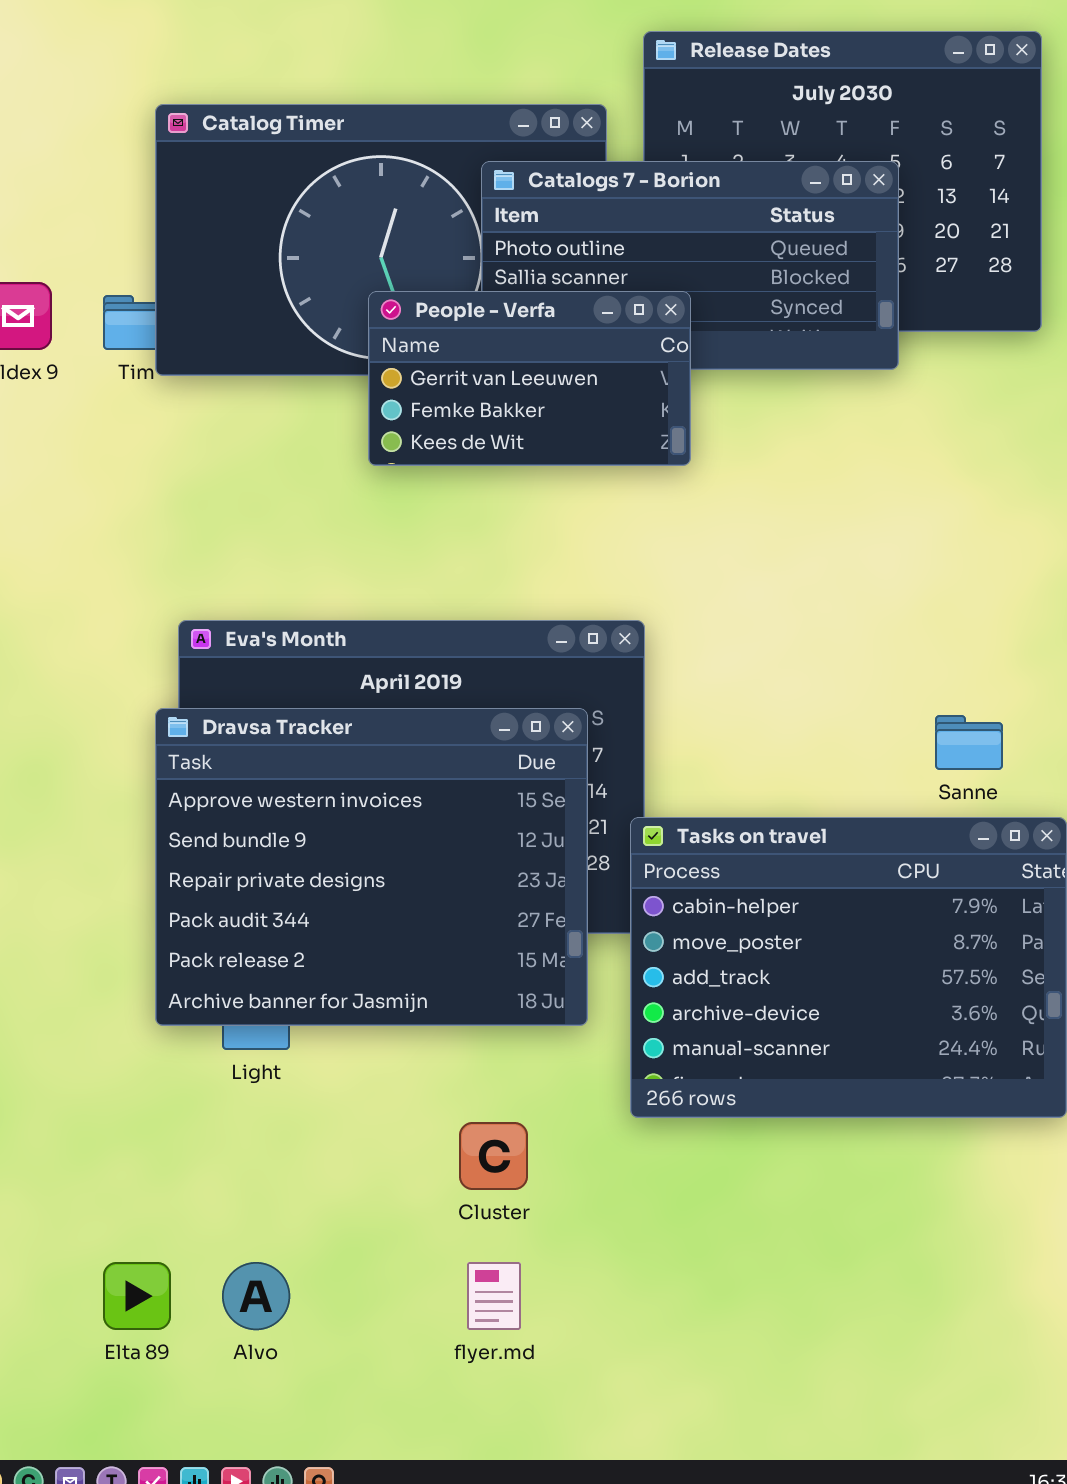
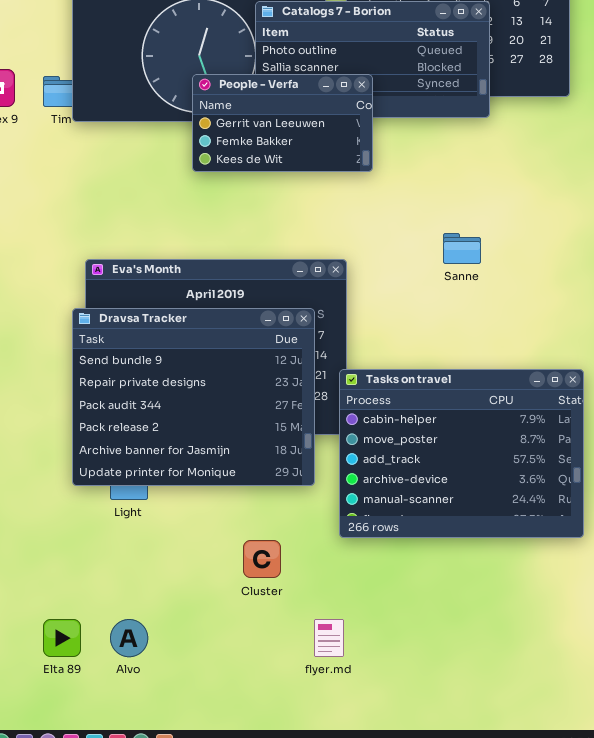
Dravsa Tracker: [155,708,588,1026] -> [72,308,315,486], scrolled down 1 row
Sanne: [935,715,1003,770] -> [443,233,481,264], moved
flyer.md: [467,1262,521,1330] -> [314,619,344,657], moved

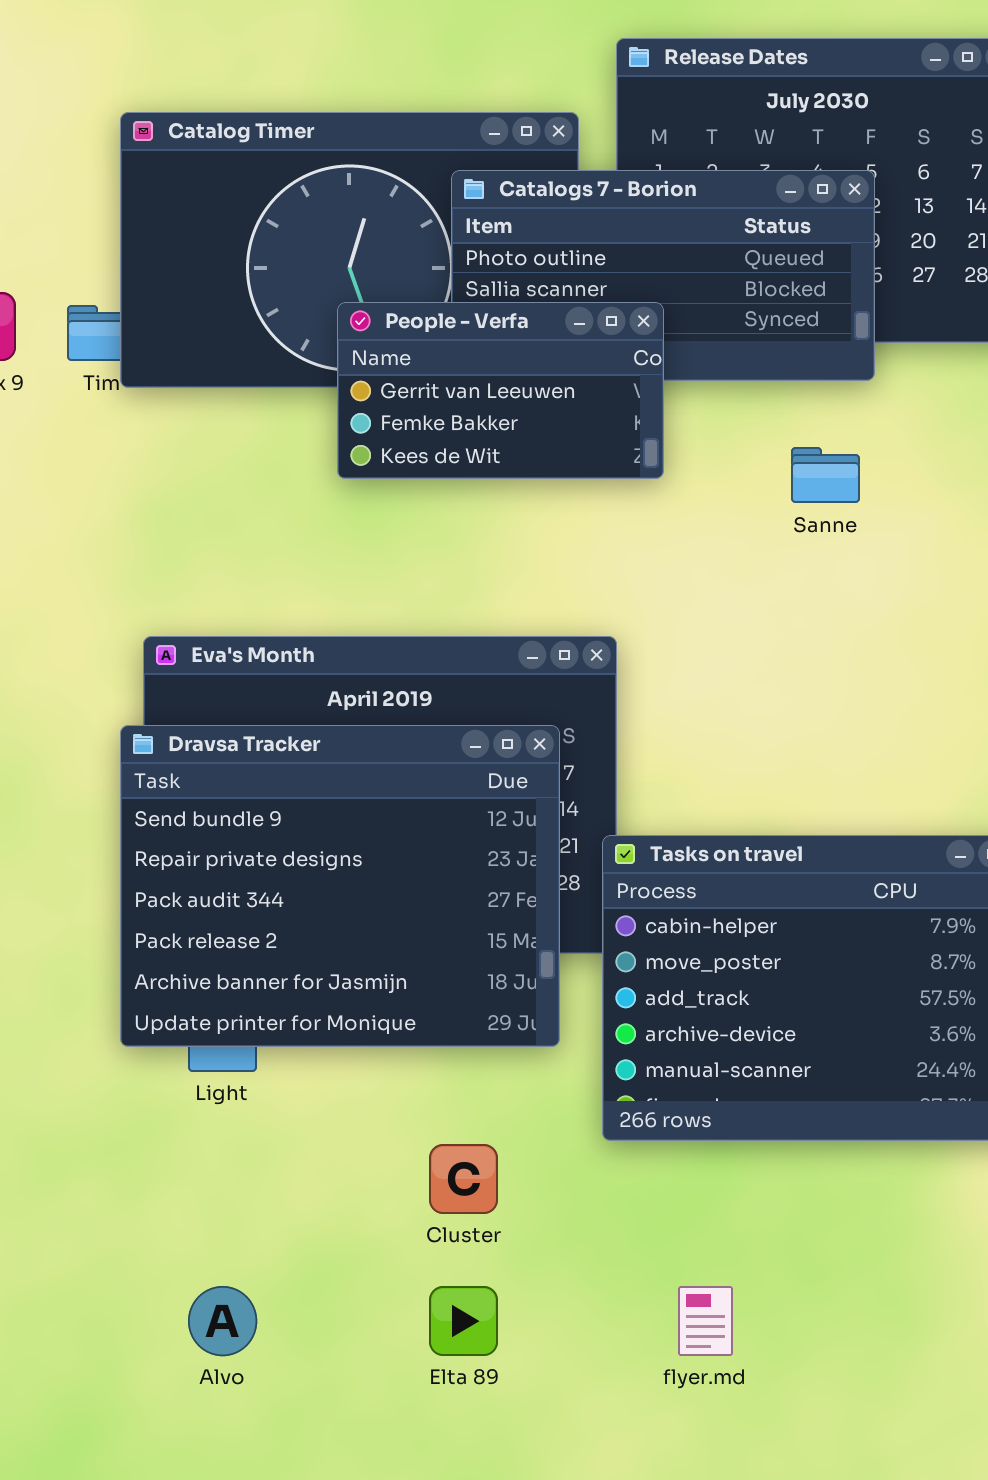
Sanne: [443,233,481,264] -> [791,447,860,503], moved
Elta 89: [43,619,81,657] -> [429,1286,498,1356], moved
flyer.md: [314,619,344,657] -> [678,1286,733,1356], moved

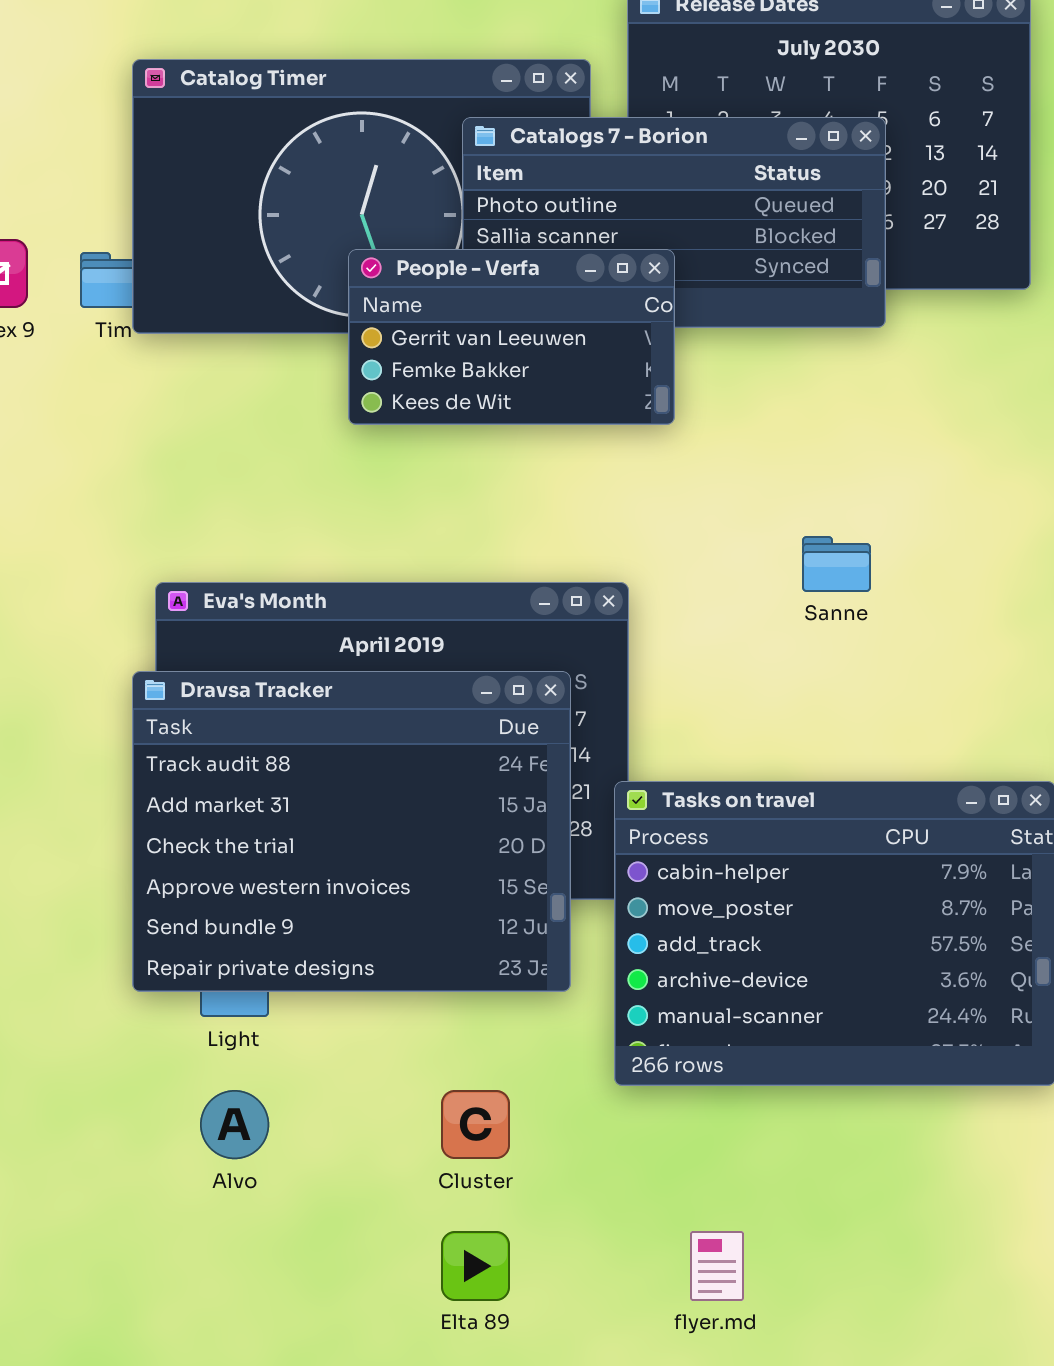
Sanne: [791,447,860,503] -> [802,536,871,592], moved
Dravsa Tracker: [120,725,560,1047] -> [132,671,571,992], scrolled up 4 rows
Alvo: [188,1286,257,1356] -> [200,1090,269,1159], moved

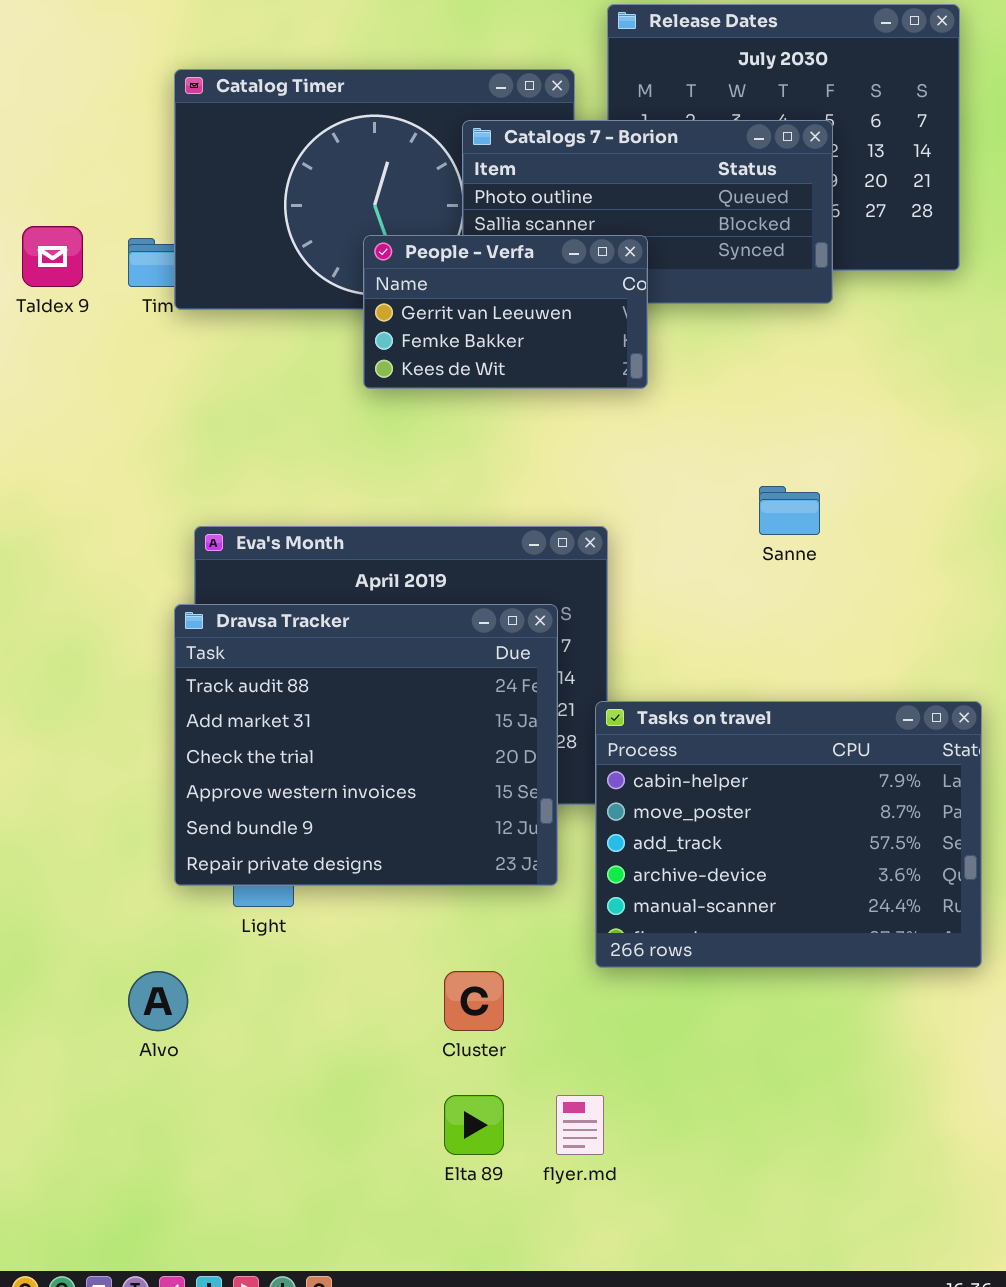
Alvo: [200,1090,269,1159] -> [128,971,188,1031], moved
flyer.md: [690,1231,744,1301] -> [556,1095,604,1155], moved

